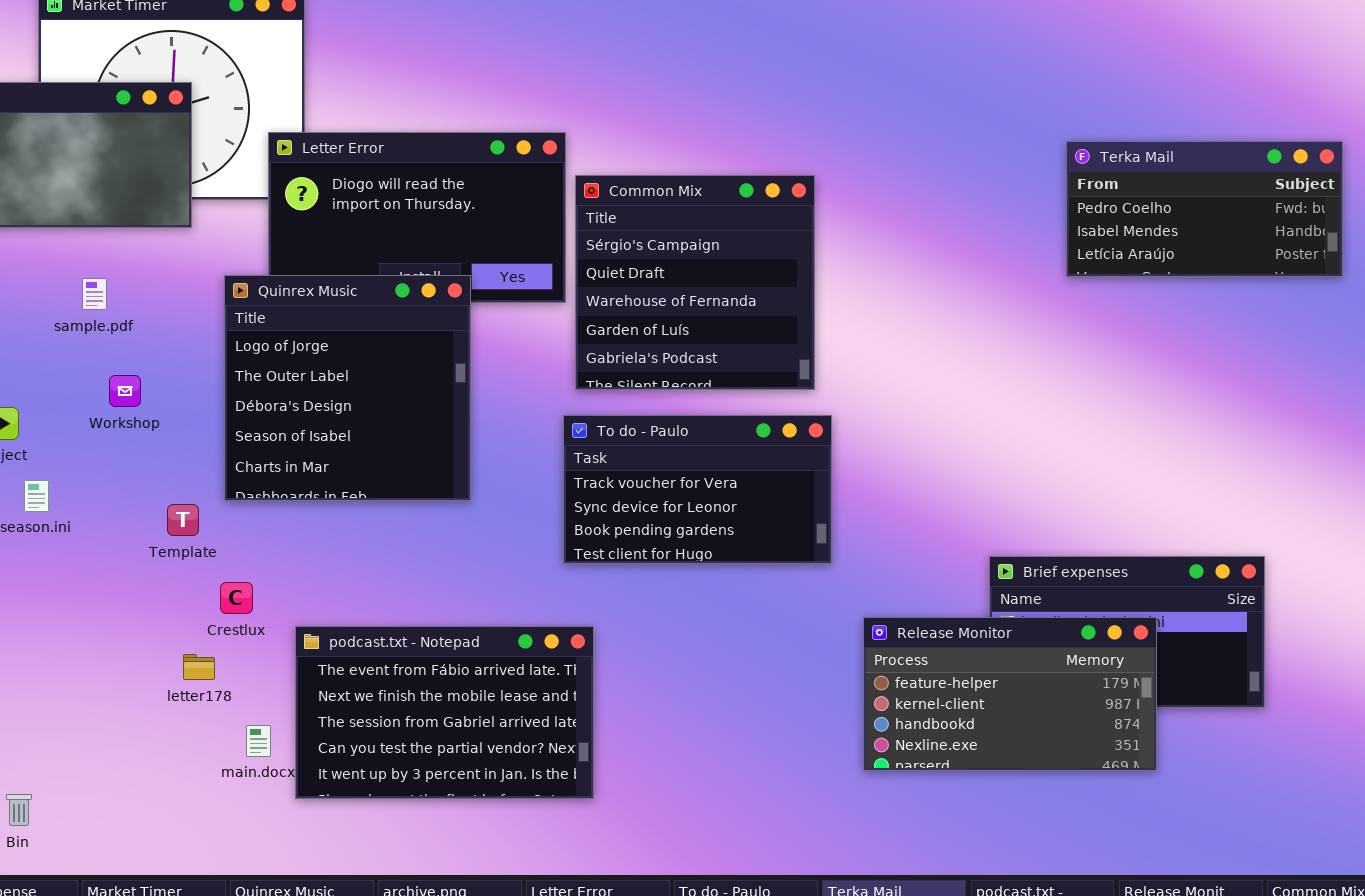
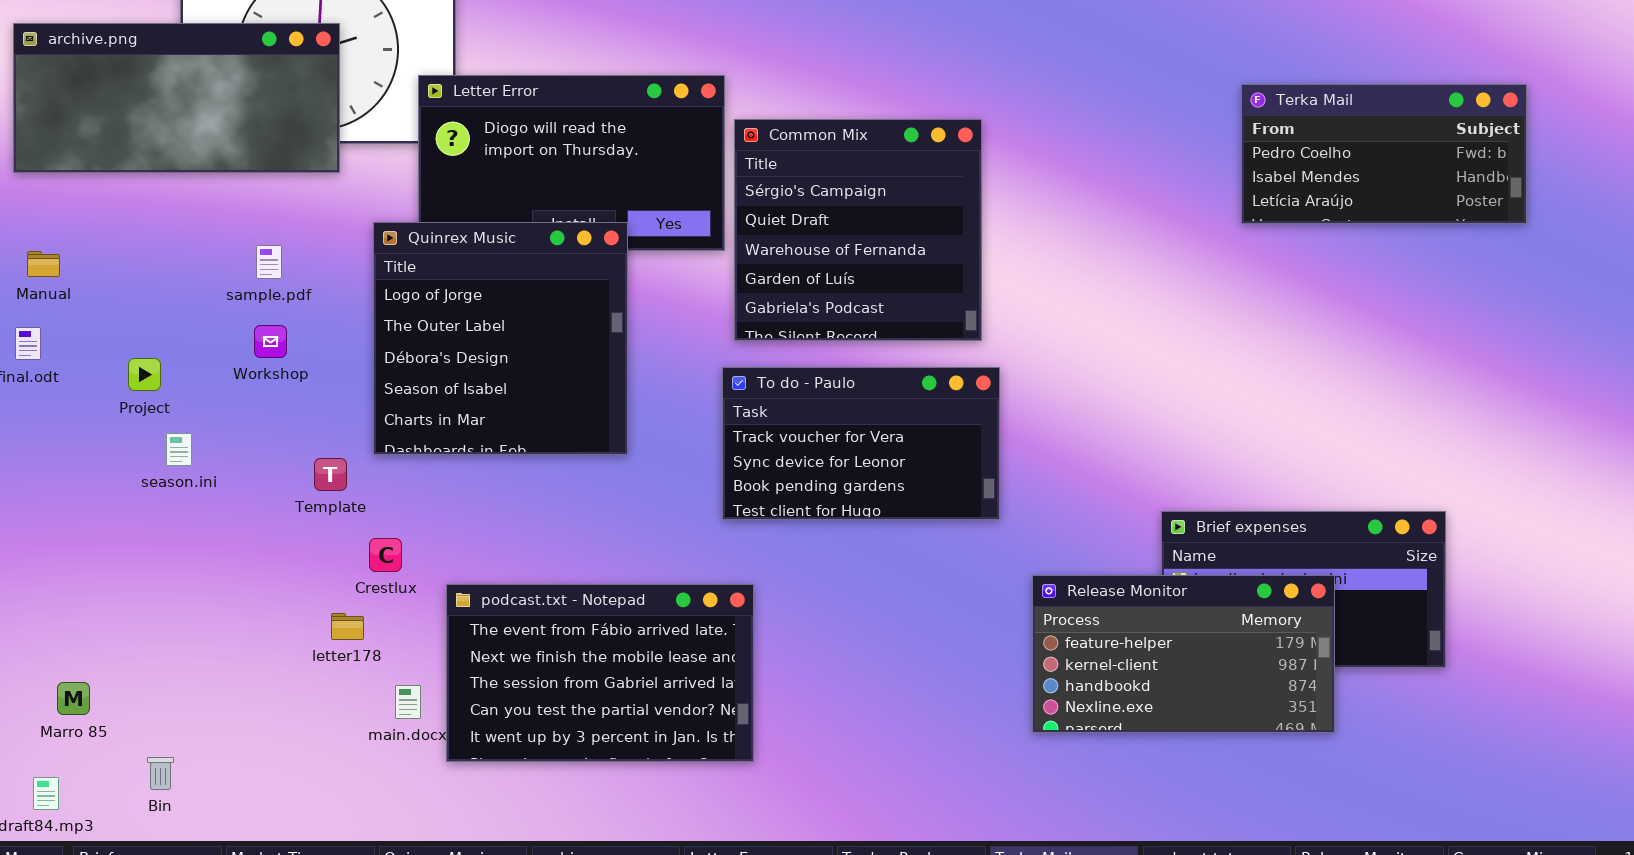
sample.pdf: [82,278,107,310] -> [256,245,282,279], moved

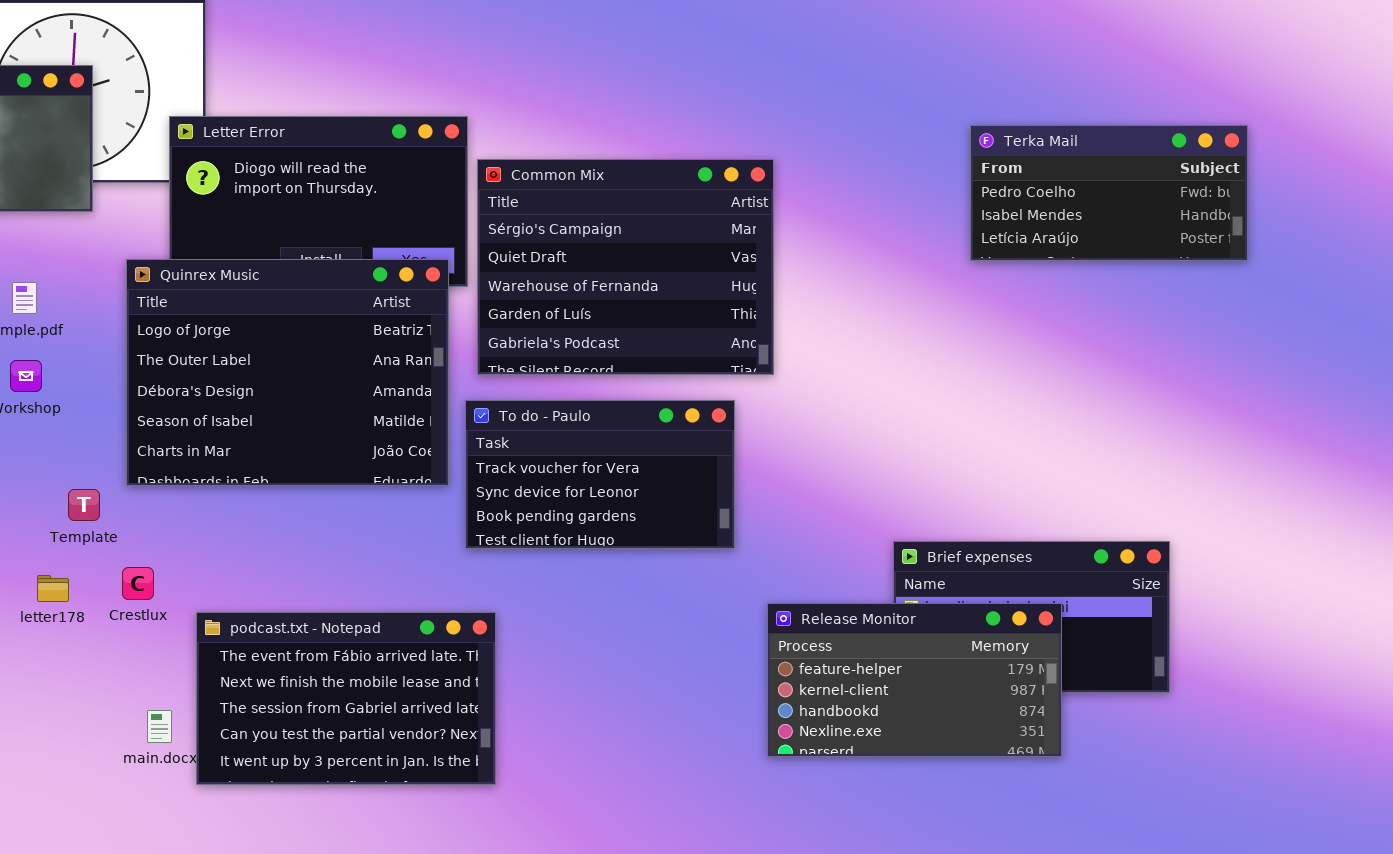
Common Mix: [734,119,982,341] -> [477,159,774,375], resized
Quinrex Music: [373,222,628,455] -> [126,259,449,486], resized
letter178: [331,613,364,640] -> [37,575,69,602], moved

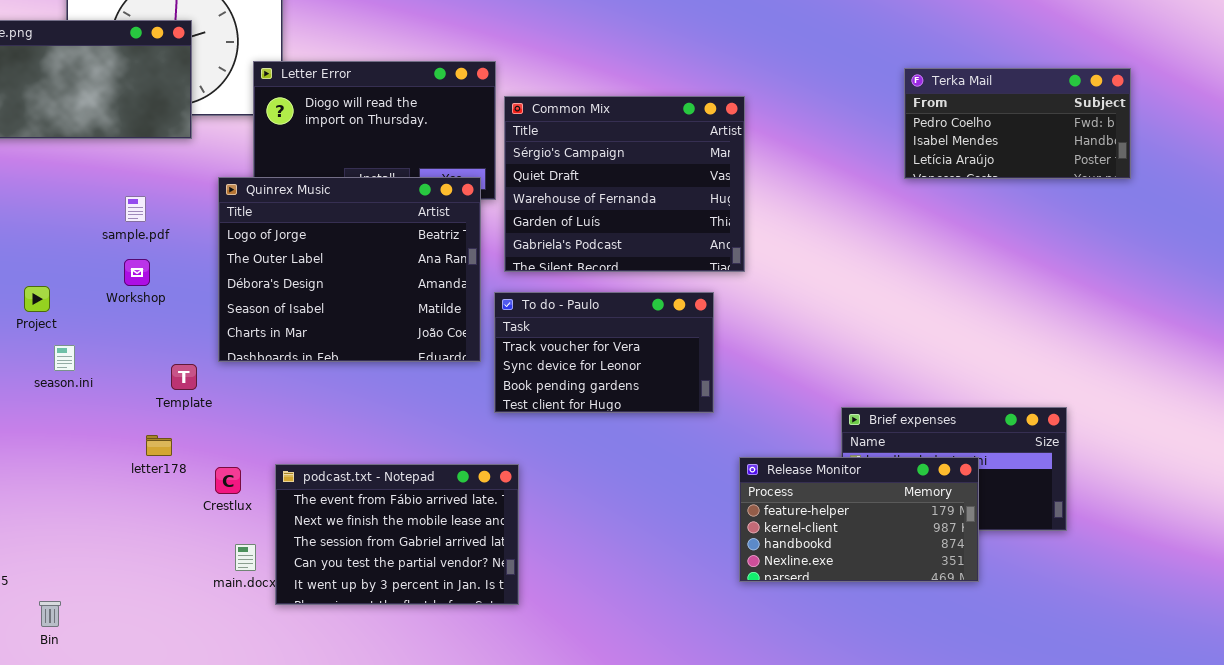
Crestlux: [122,567,154,600] -> [215,467,241,494], moved

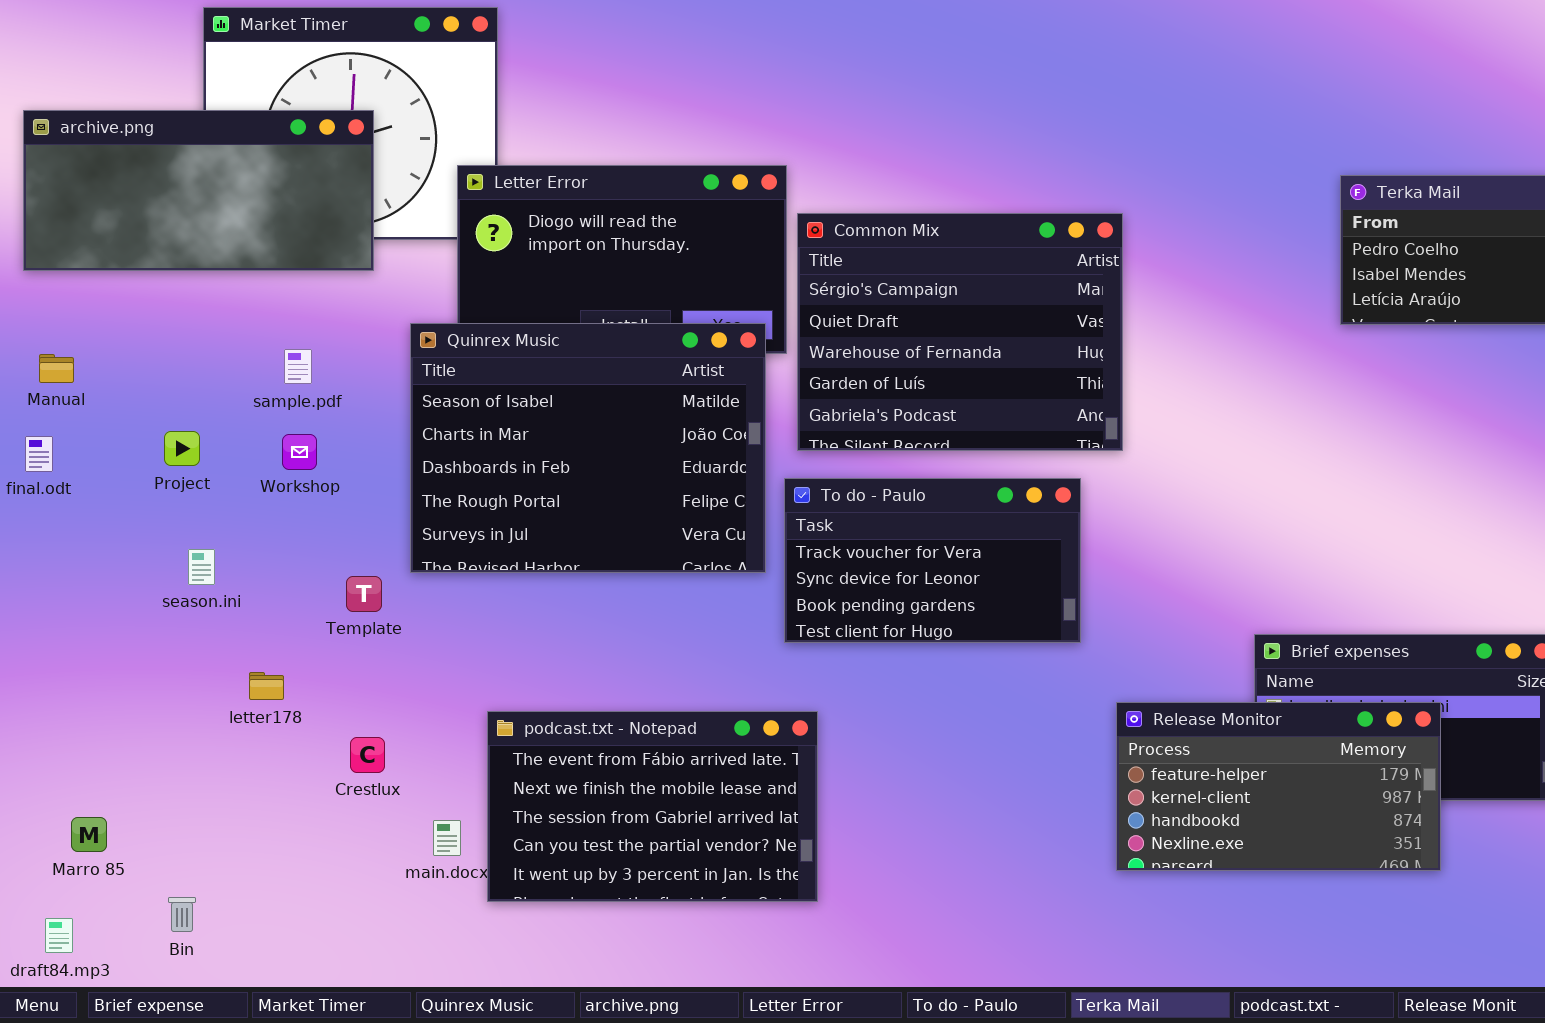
Quinrex Music: [218,177,481,362] -> [410,323,766,573], scrolled down 3 rows
Project: [24,286,50,312] -> [164,431,200,466], moved
letter178: [146,435,172,456] -> [249,672,284,700], moved
Crestlux: [215,467,241,494] -> [350,737,385,773], moved

